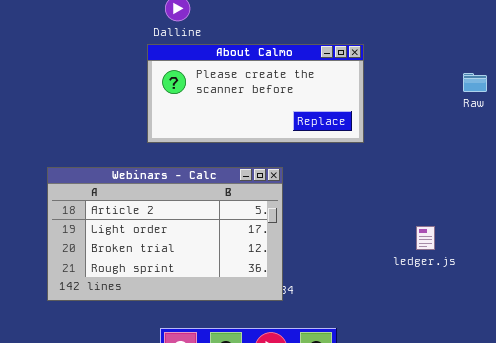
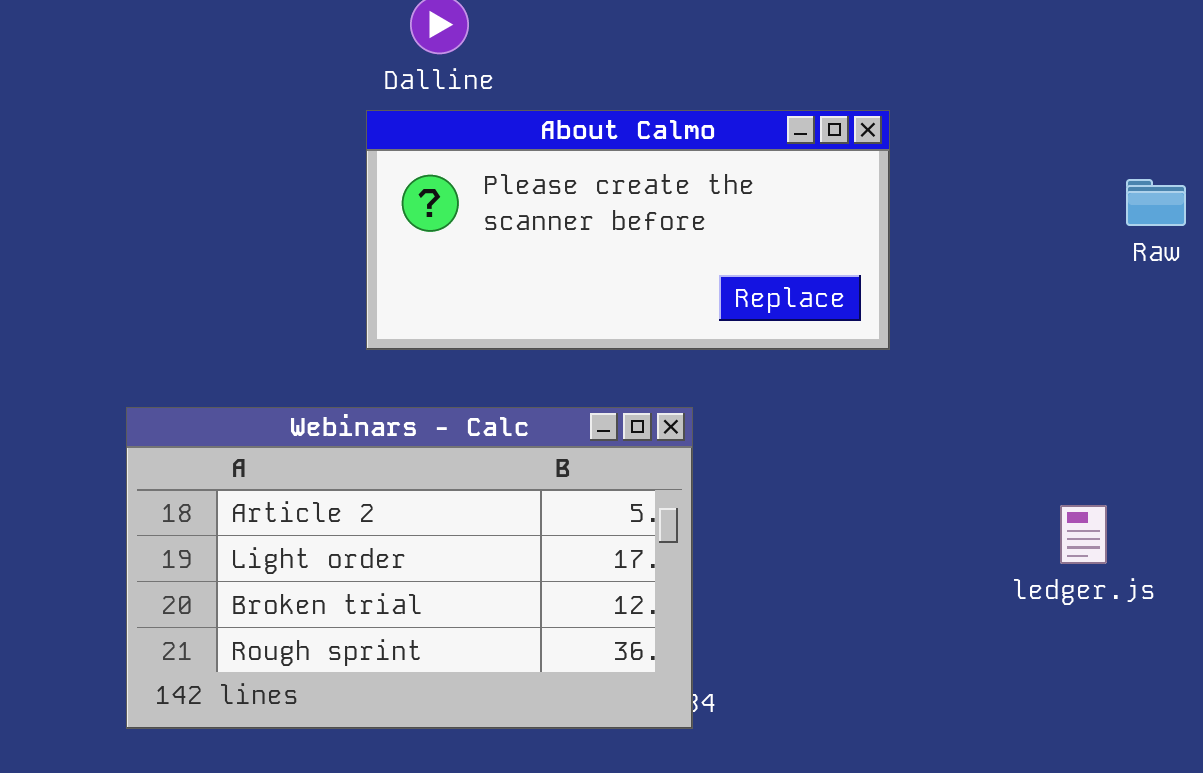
ledger.js: [416,226,435,250] -> [1060,505,1107,564], moved

